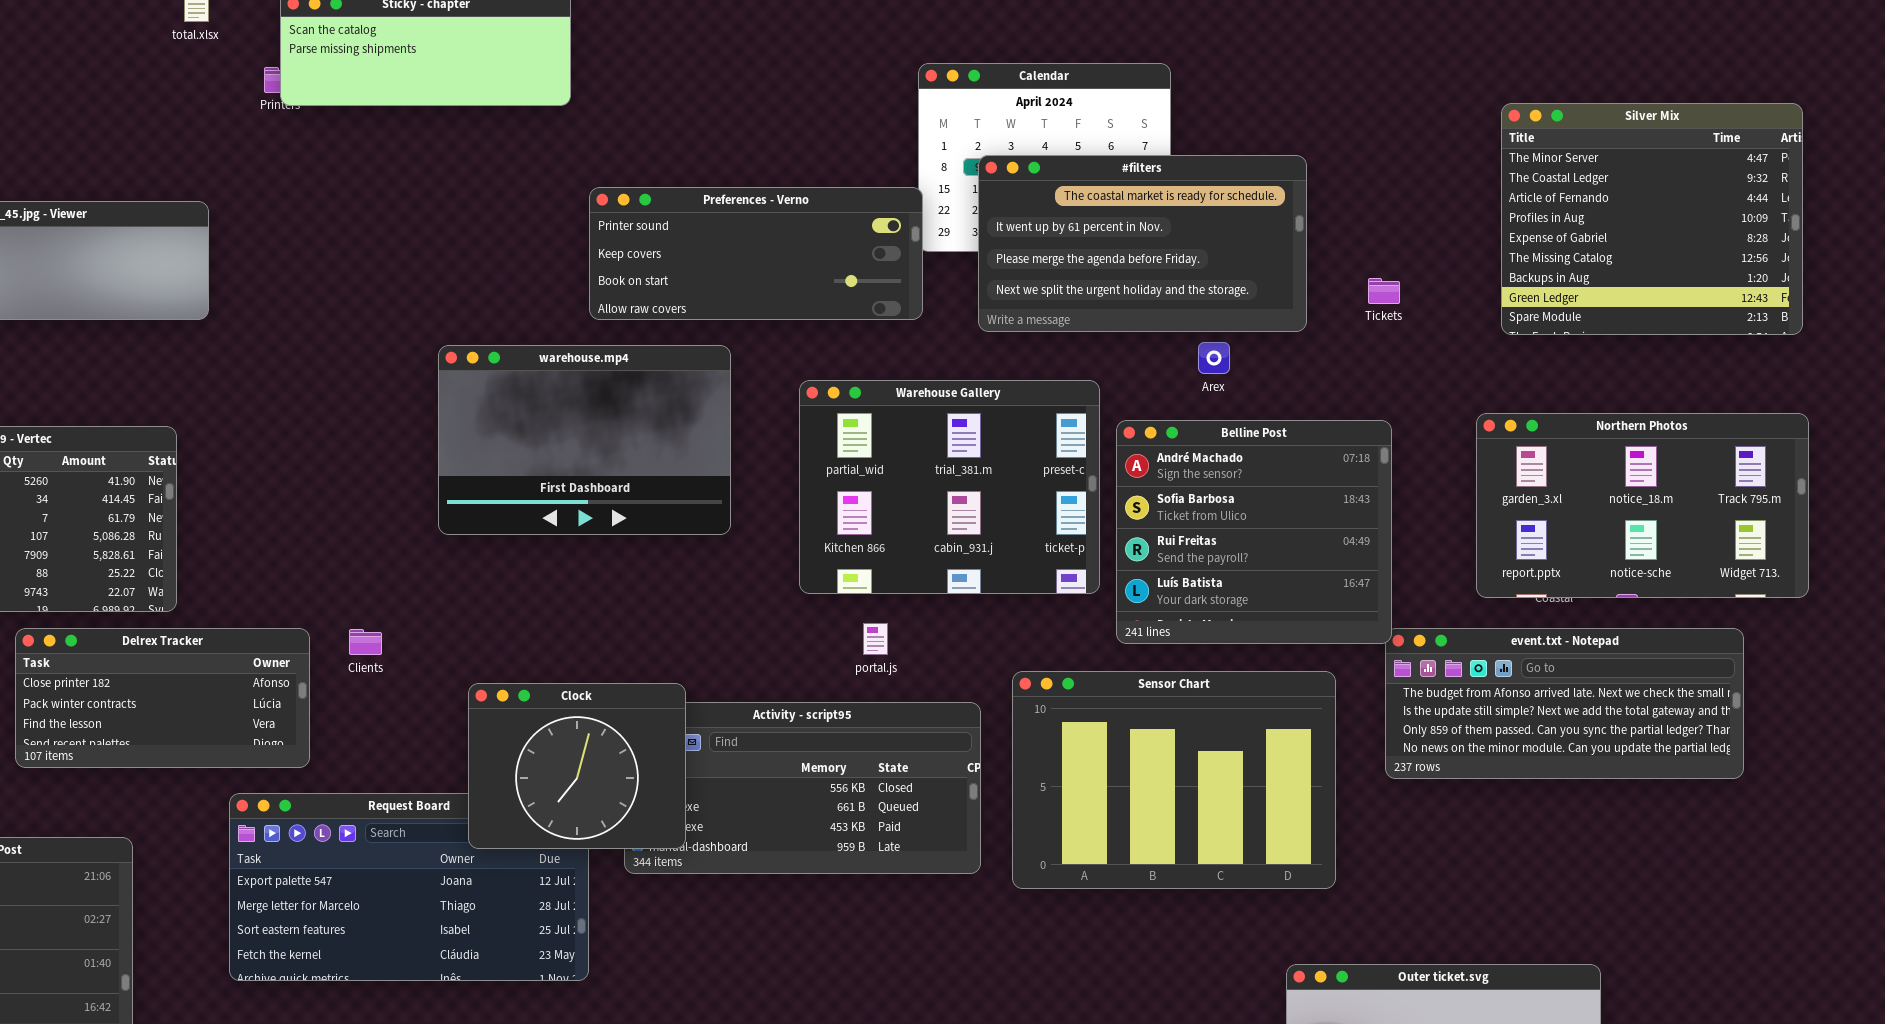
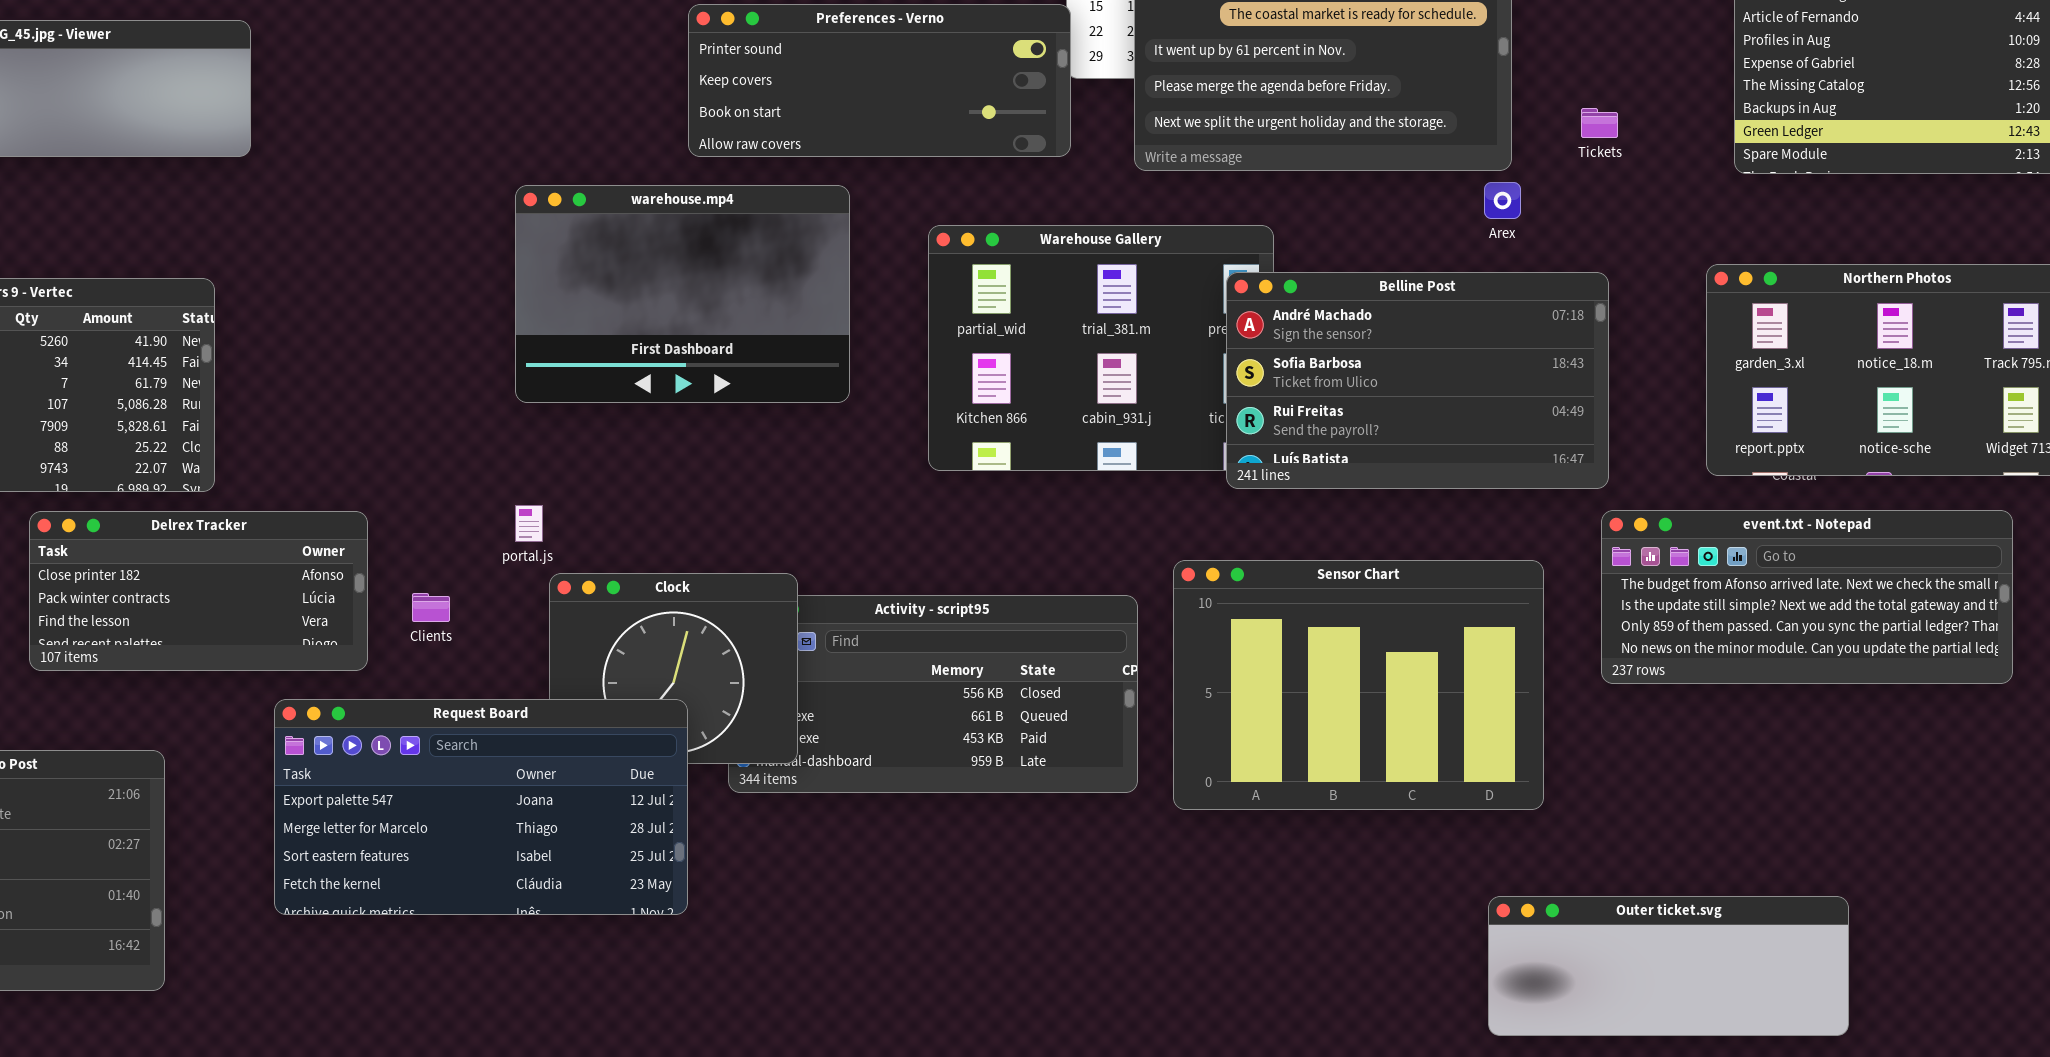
Arex: [1198,342,1230,374] -> [1484,182,1521,219], moved
Belline Post: [1116,420,1392,644] -> [1226,272,1609,489], resized
portal.js: [863,623,888,655] -> [515,505,543,542], moved
Clients: [349,629,382,655] -> [412,593,450,622], moved
Request Board: [229,793,589,981] -> [274,699,688,915], raised

